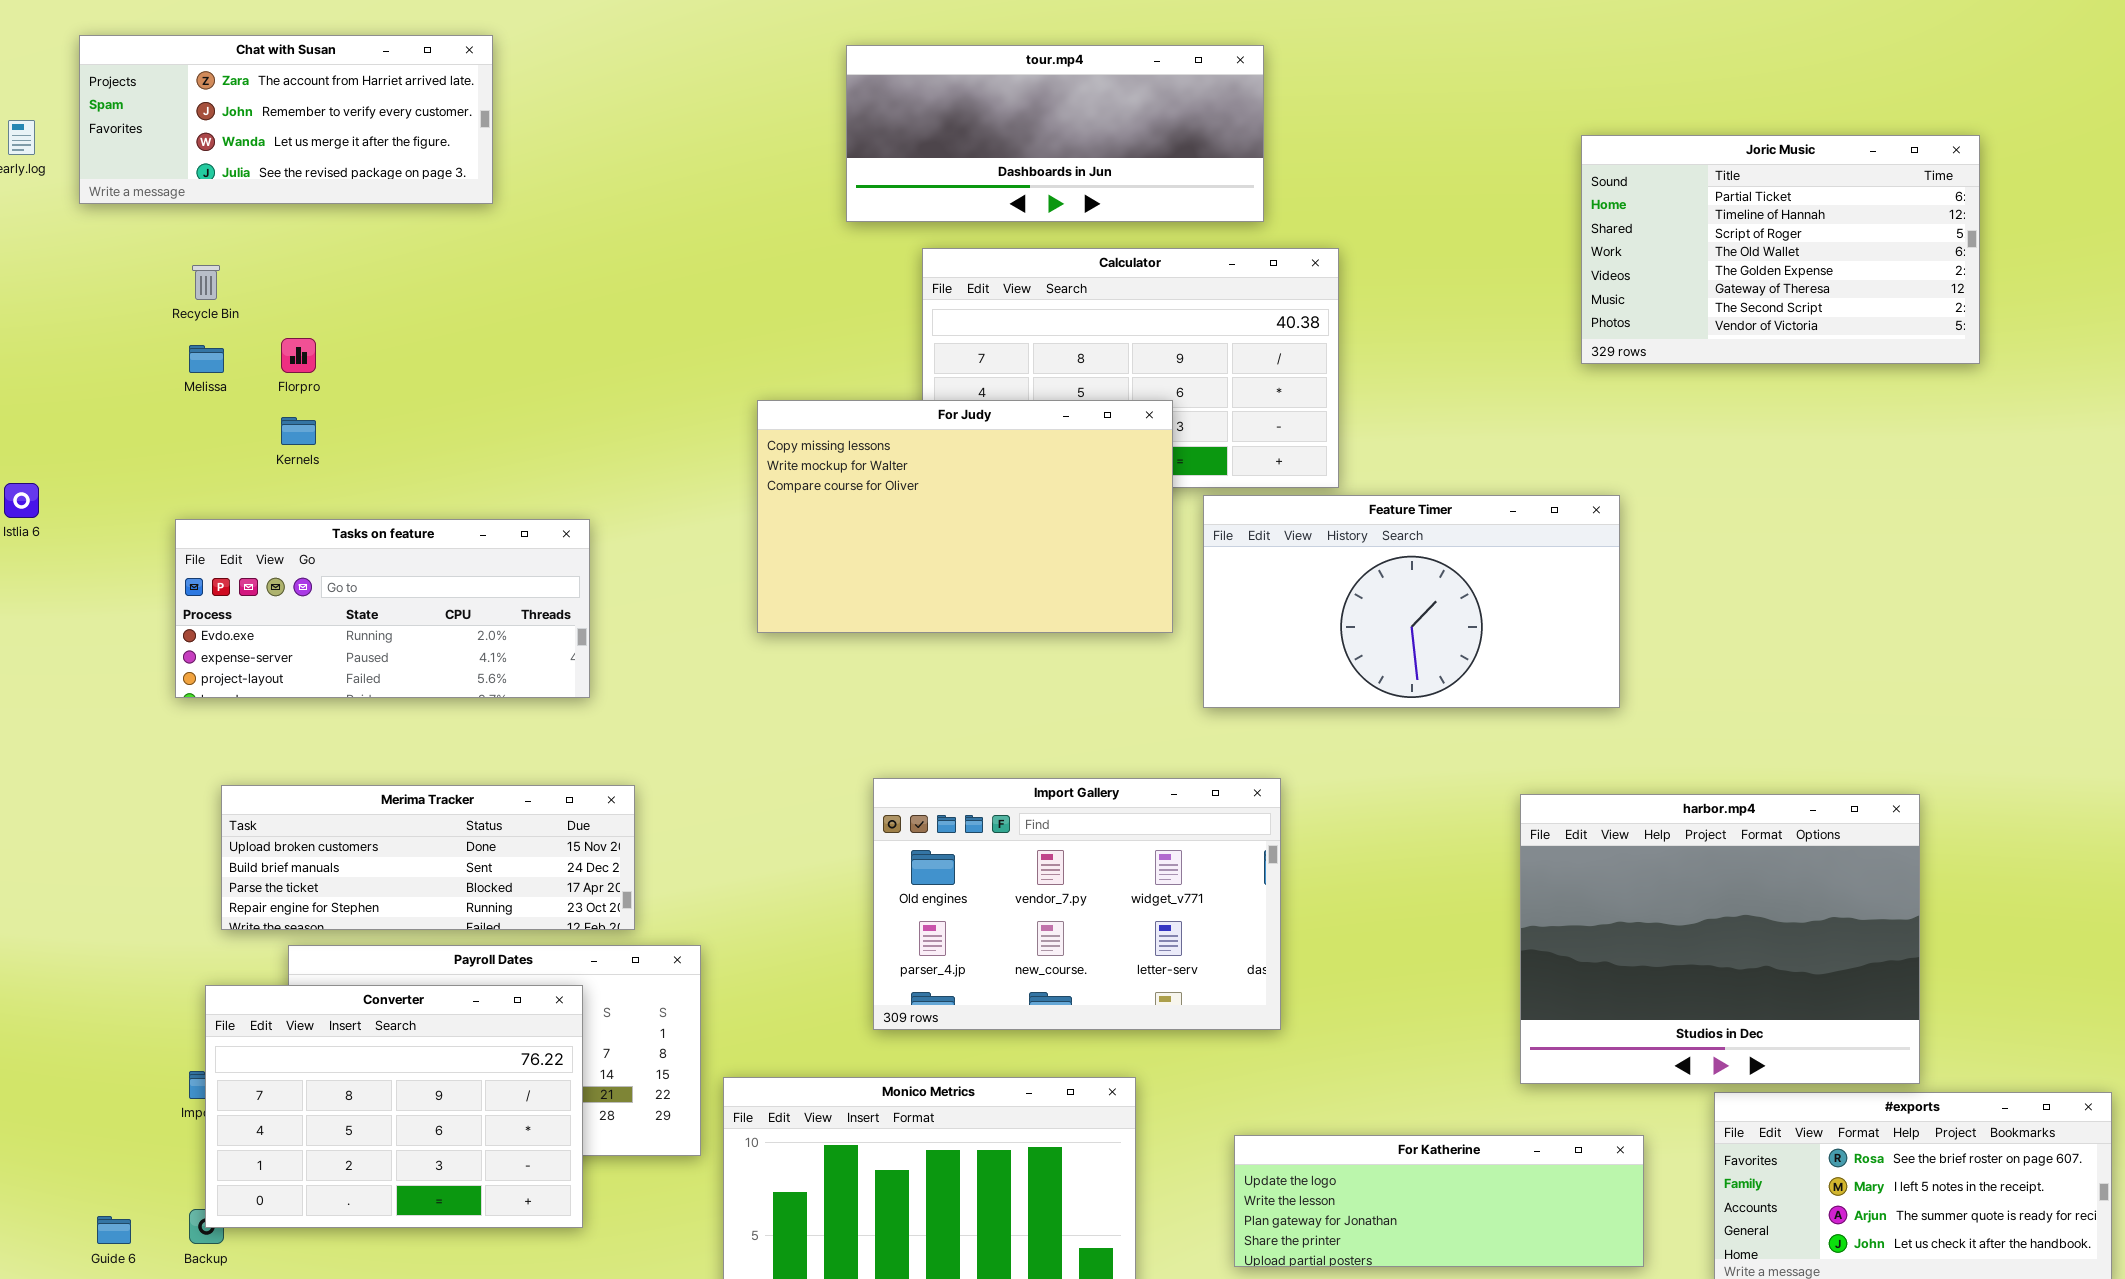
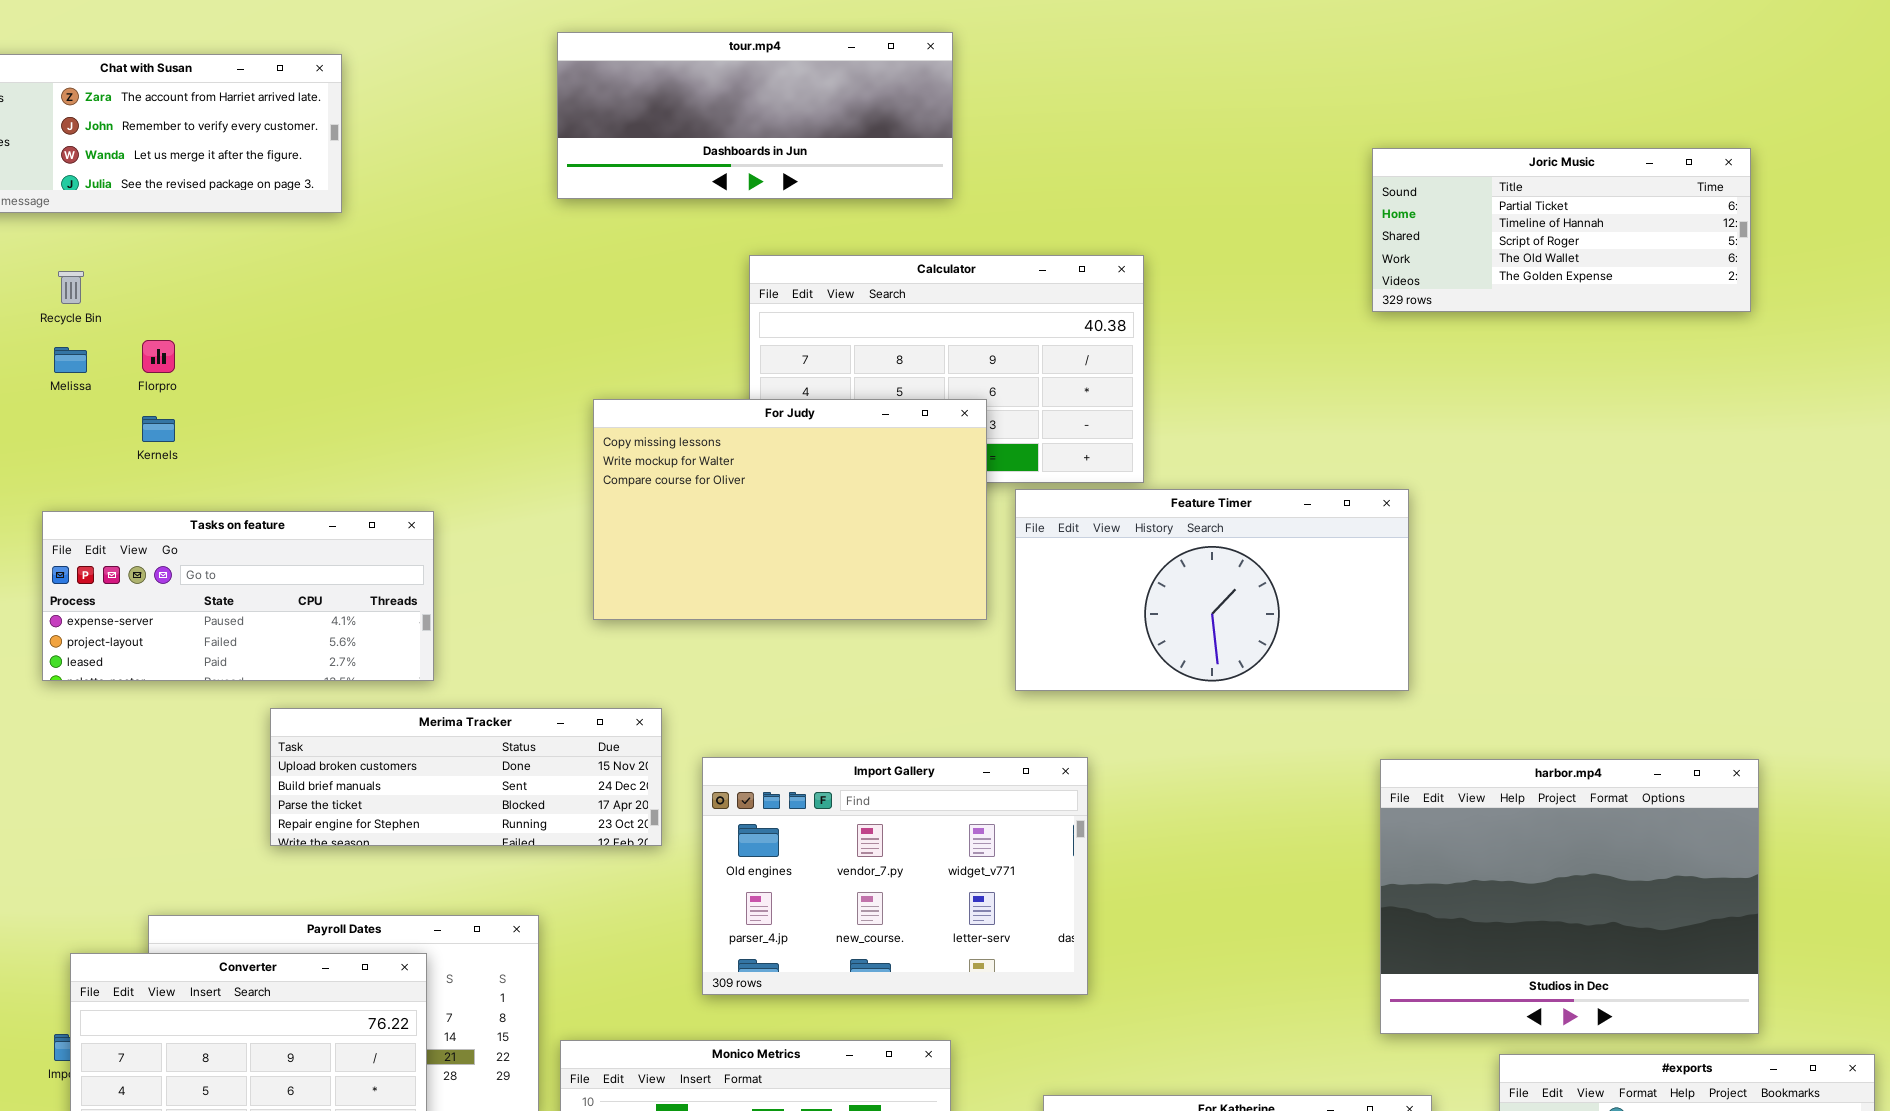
tour.mp4: [846,45,1264,222] -> [557,32,953,199], moved
Joric Music: [1581,135,1980,364] -> [1372,148,1751,312], resized
Tasks on feature: [175,519,590,698] -> [42,511,434,681], scrolled down 1 row
Merima Tracker: [221,785,635,930] -> [270,708,662,846], moved
harbor.mp4: [1520,794,1920,1084] -> [1380,759,1759,1034], moved

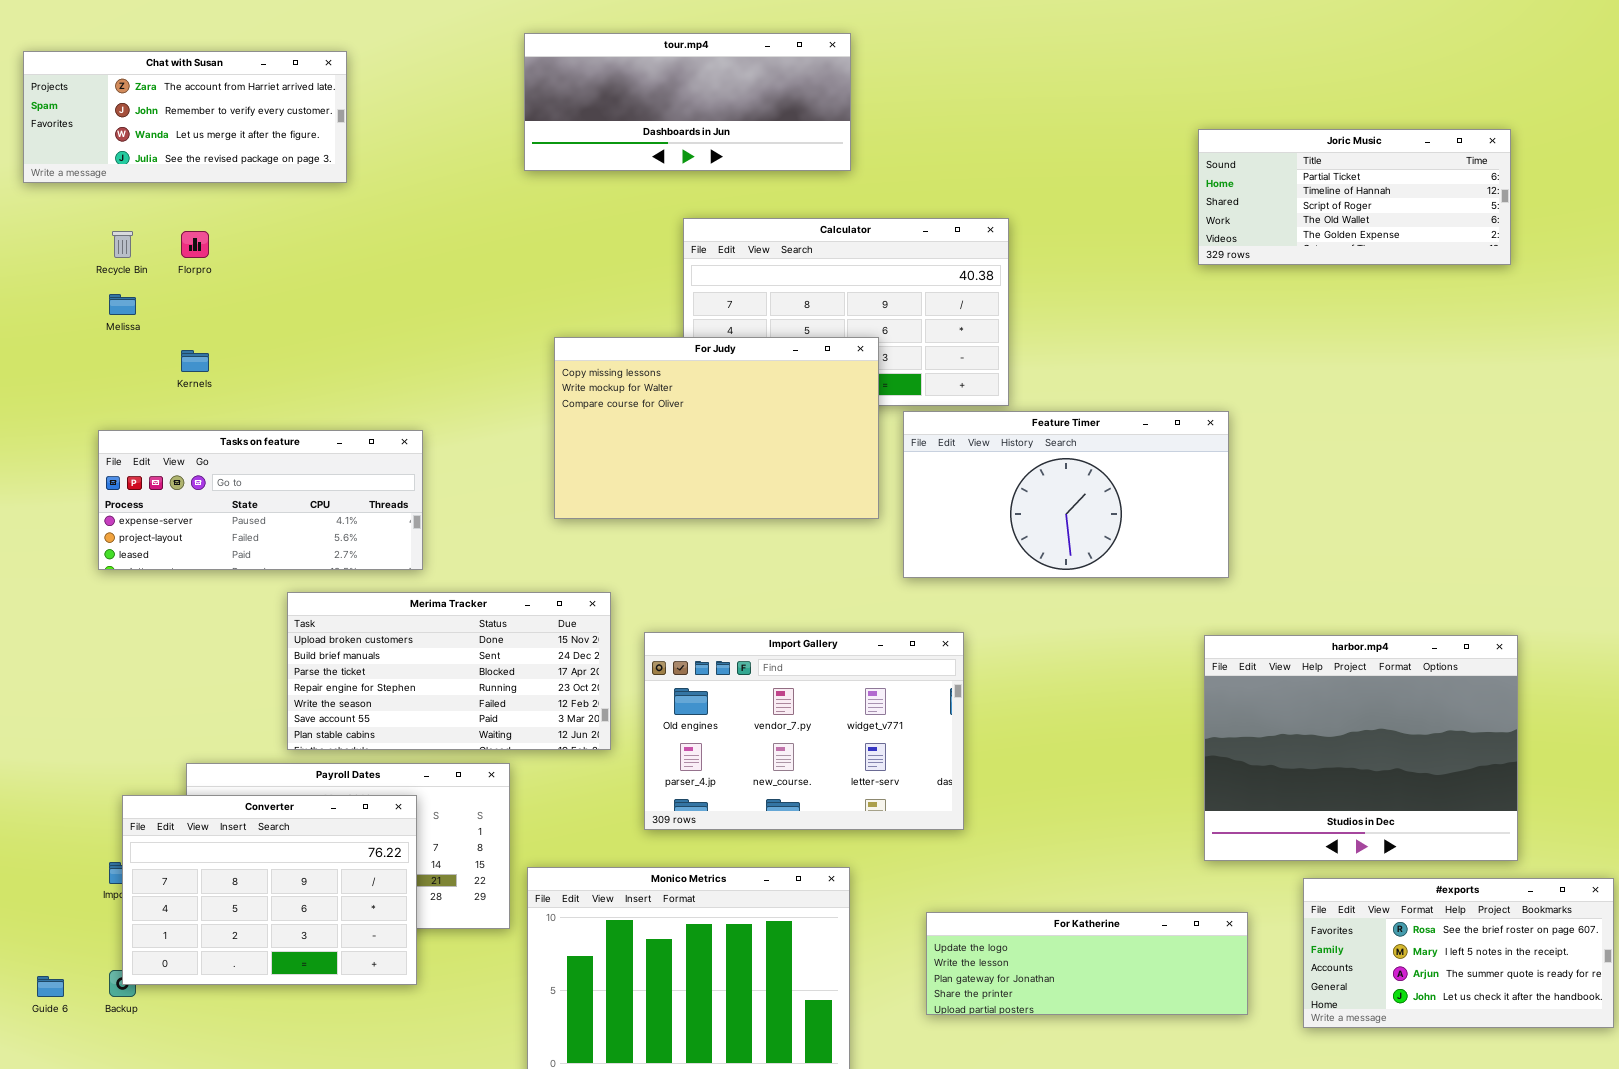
Florpro: [142,340,175,373] -> [181,231,209,258], moved
Merima Tracker: [270,708,662,846] -> [287,592,611,750], resized

